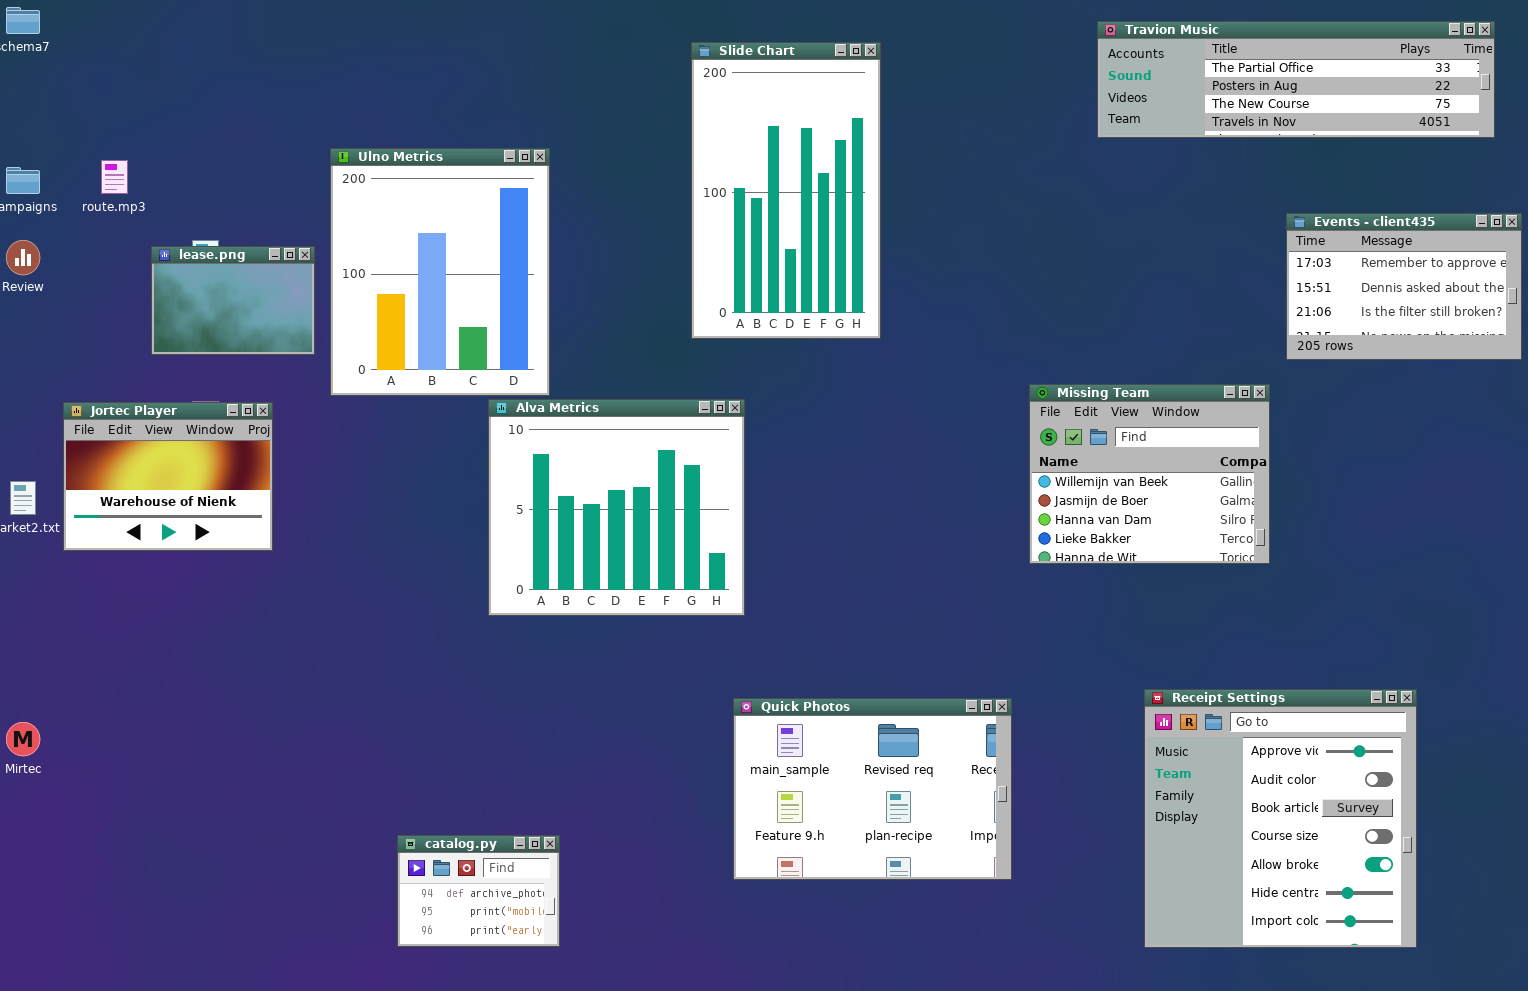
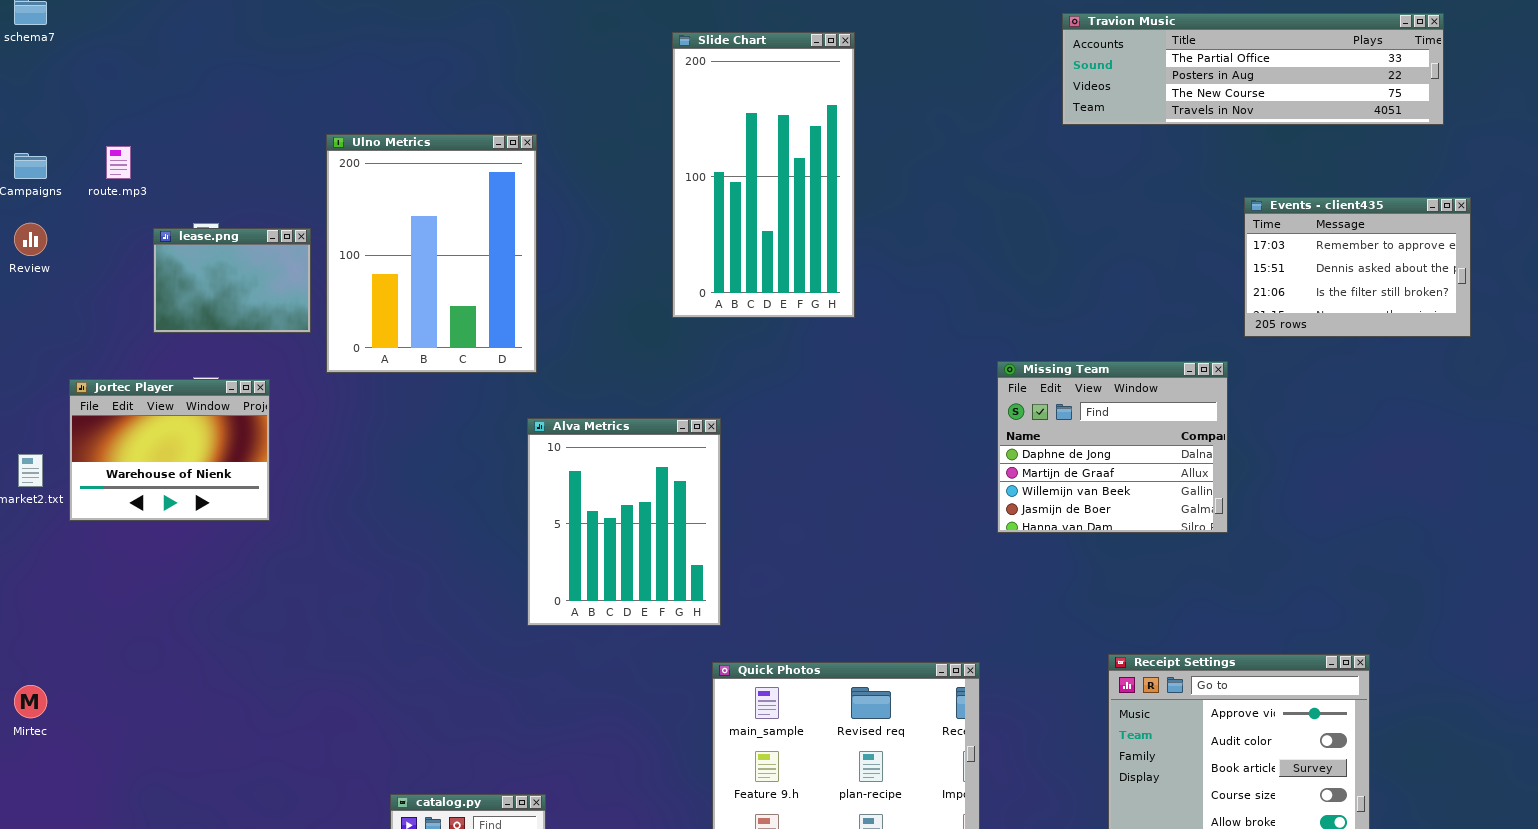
Missing Team: [1029,384,1270,564] -> [997,361,1228,533], scrolled up 2 rows
Alva Metrics: [488,399,745,616] -> [527,418,721,626], moved, resized

